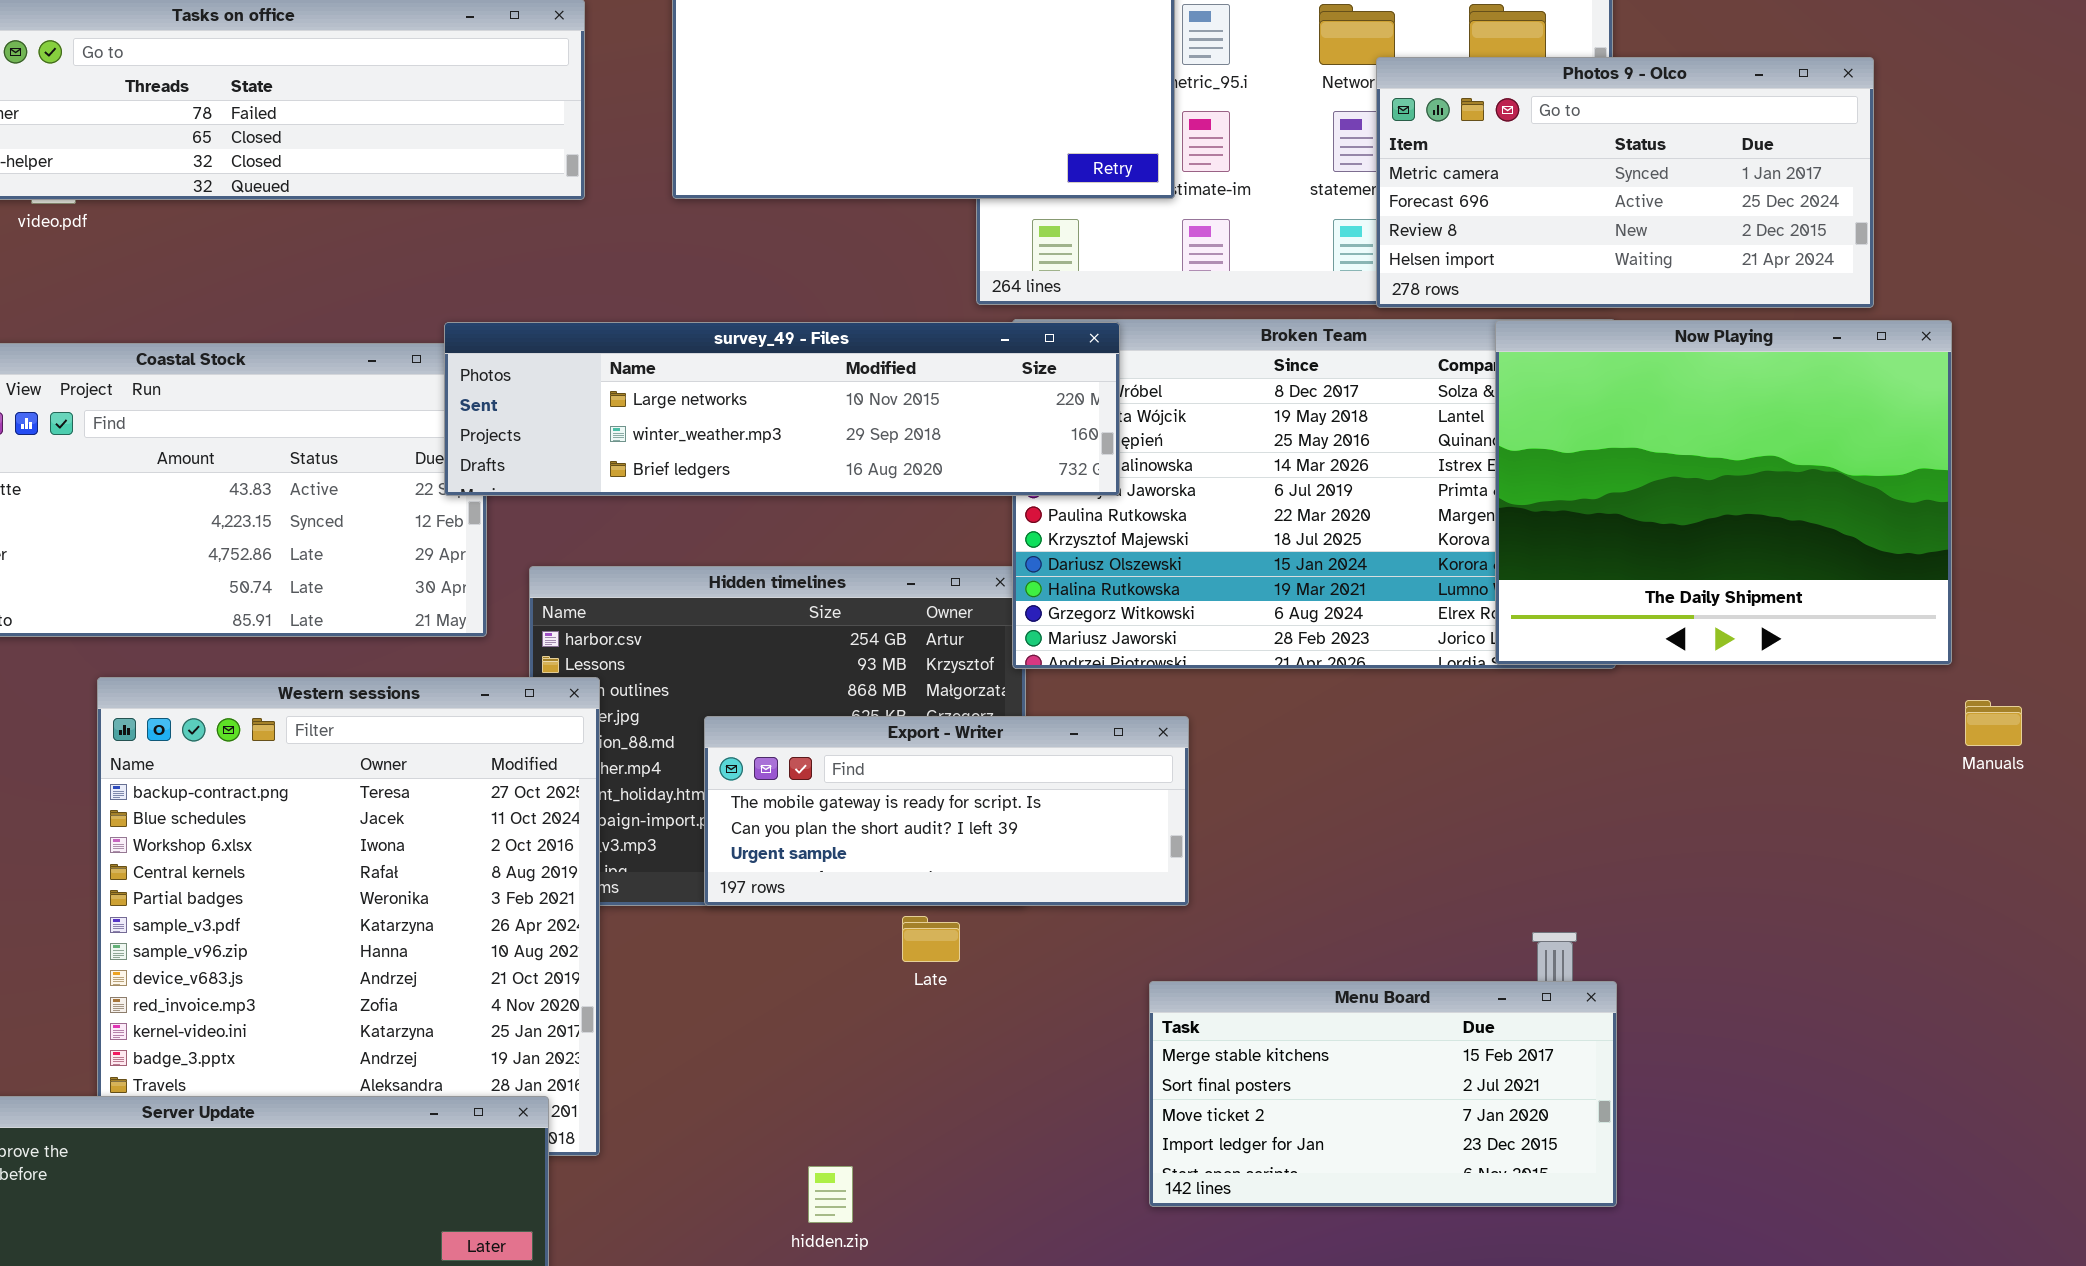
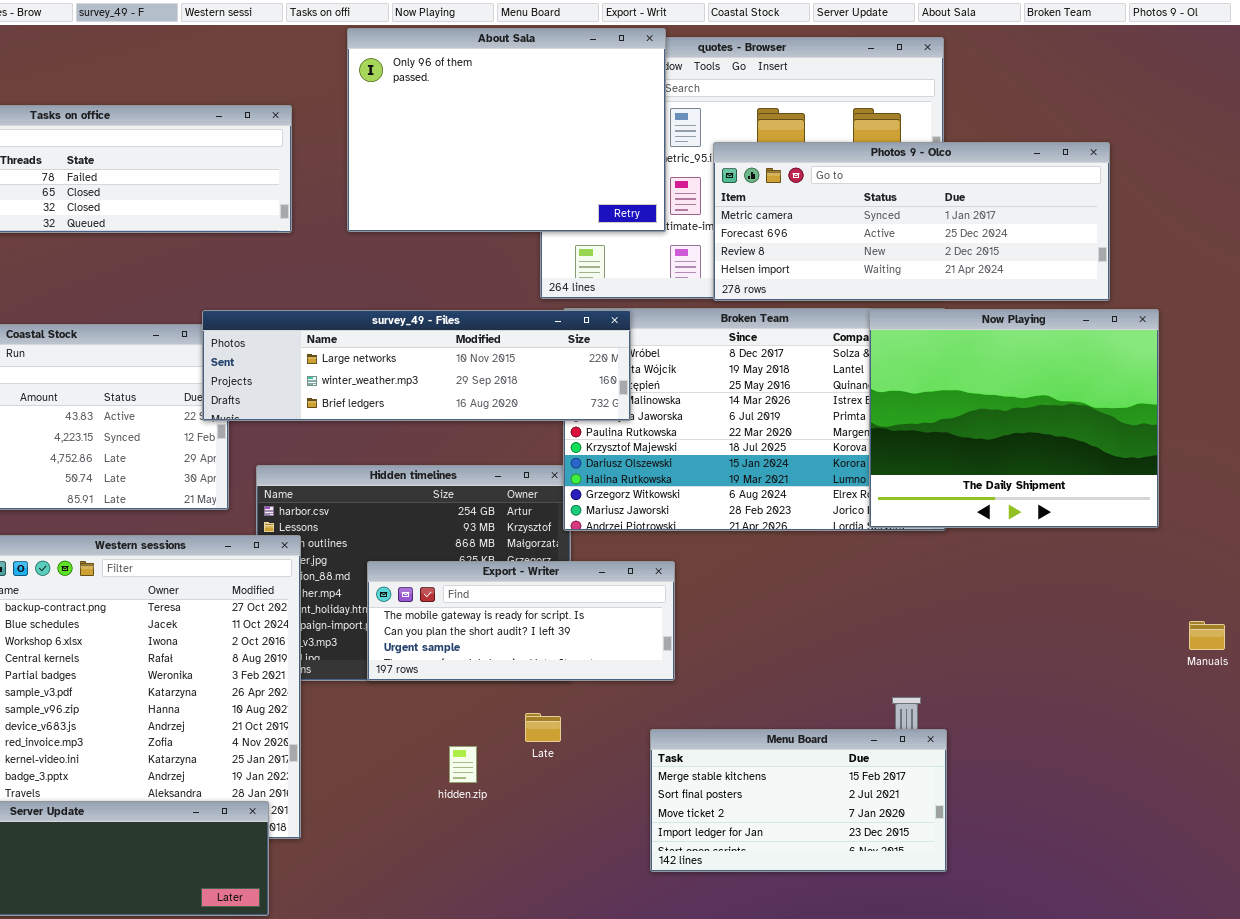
Photos 9 - Olco: [1376,57,1874,308] -> [713,142,1110,301], resized
Manuals: [1965,700,2022,746] -> [1189,621,1225,650], moved
Late: [902,916,960,962] -> [525,713,561,742], moved
hidden.zip: [808,1166,853,1223] -> [449,746,477,783], moved

